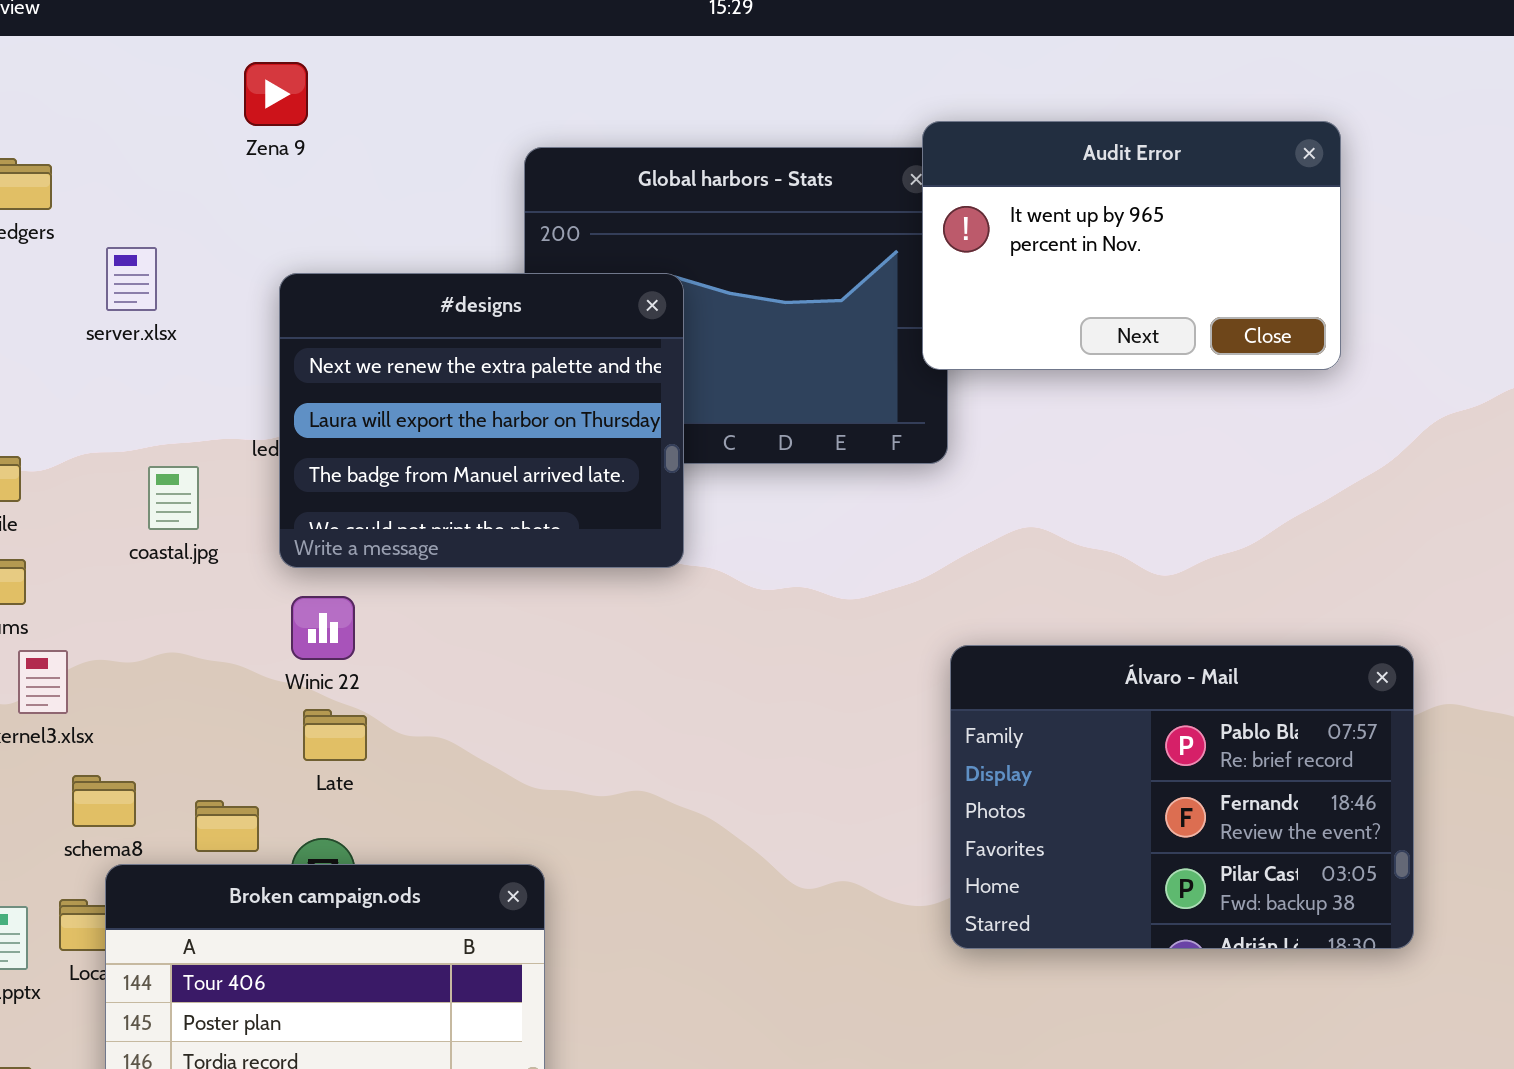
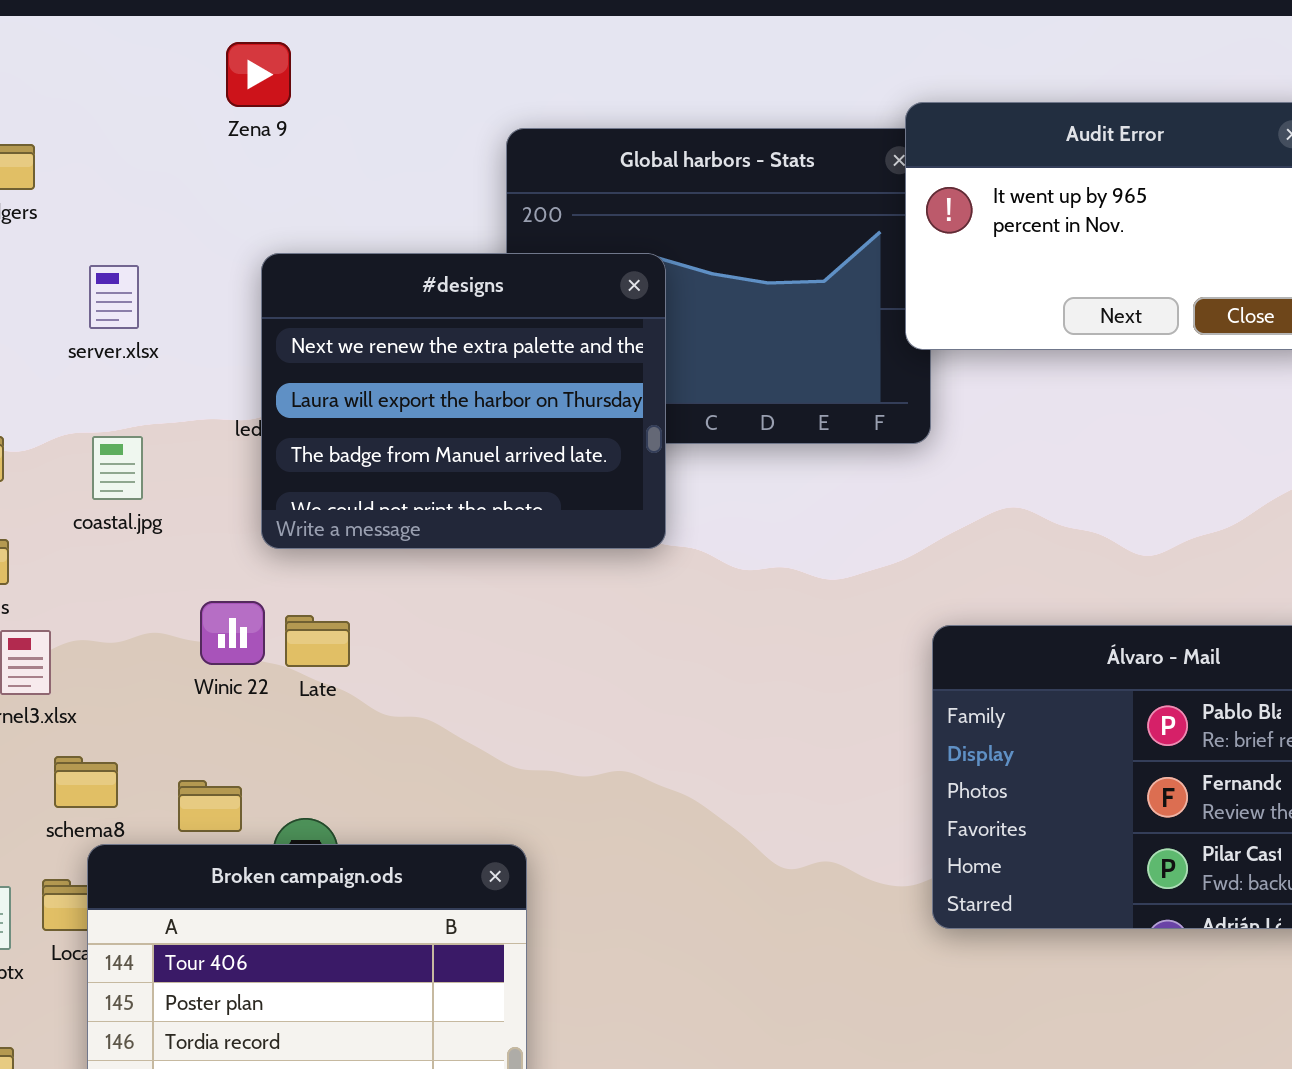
server.xlsx: [106,247,157,311] -> [89,265,139,329], moved
coastal.jpg: [148,466,199,530] -> [92,436,143,500], moved
Winic 22: [291,596,355,660] -> [200,601,265,665], moved
Late: [303,709,367,761] -> [285,615,350,667], moved

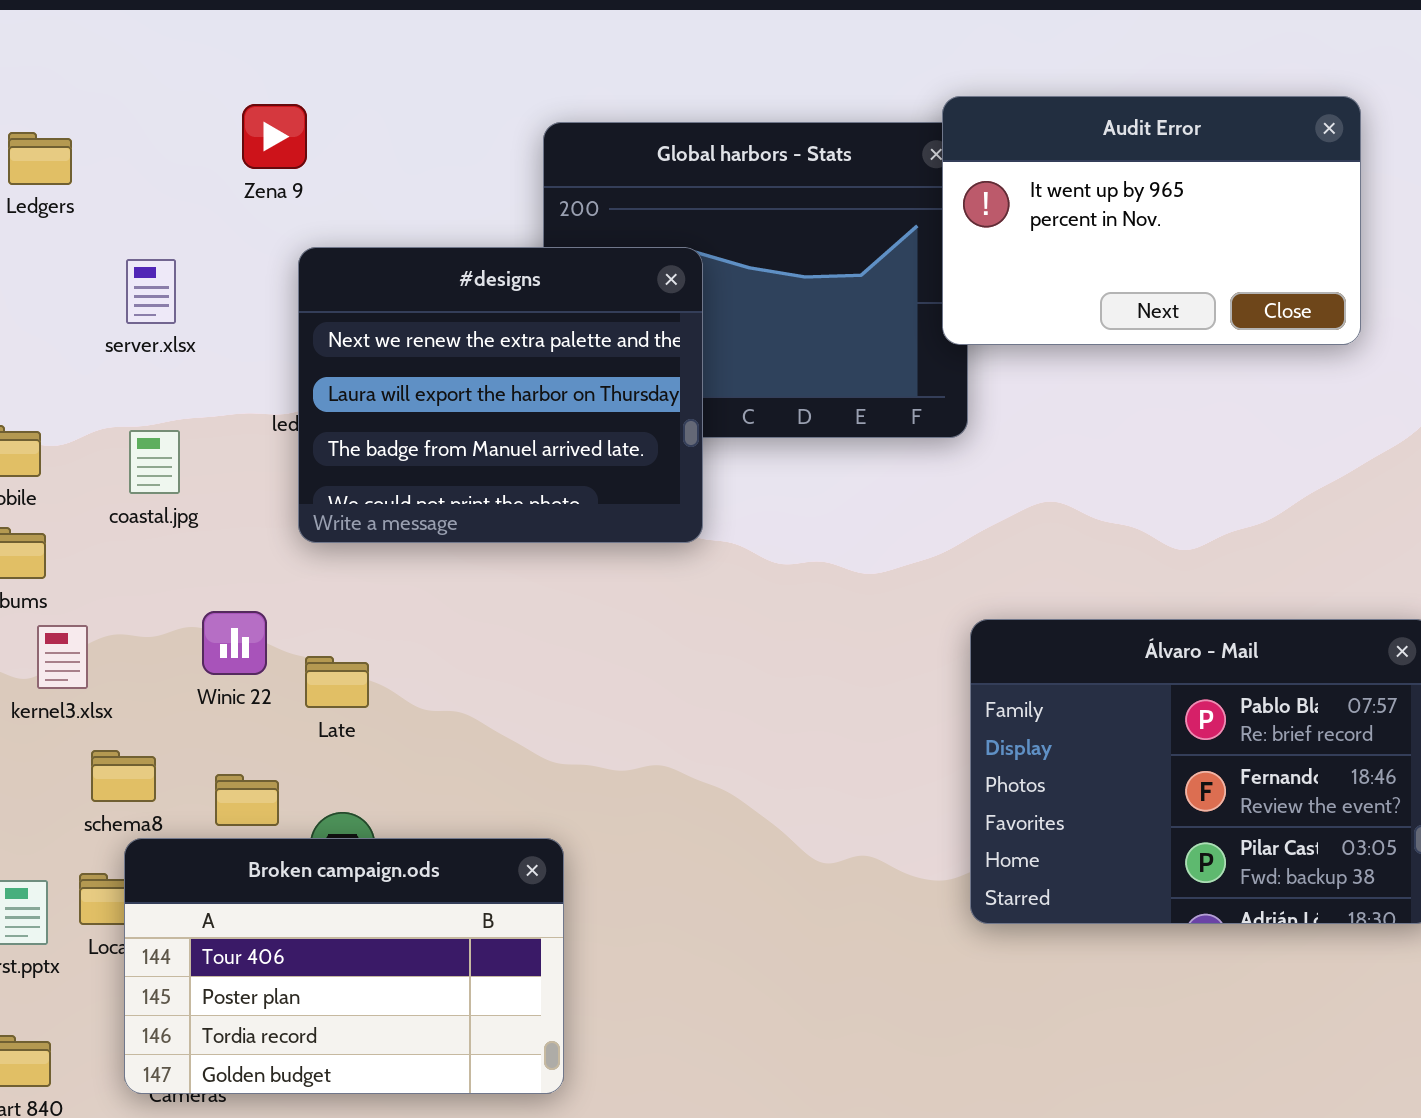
Zena 9: [226,42,291,107] -> [242,104,307,169], moved
Winic 22: [200,601,265,665] -> [202,611,267,675], moved
Late: [285,615,350,667] -> [305,656,369,708], moved

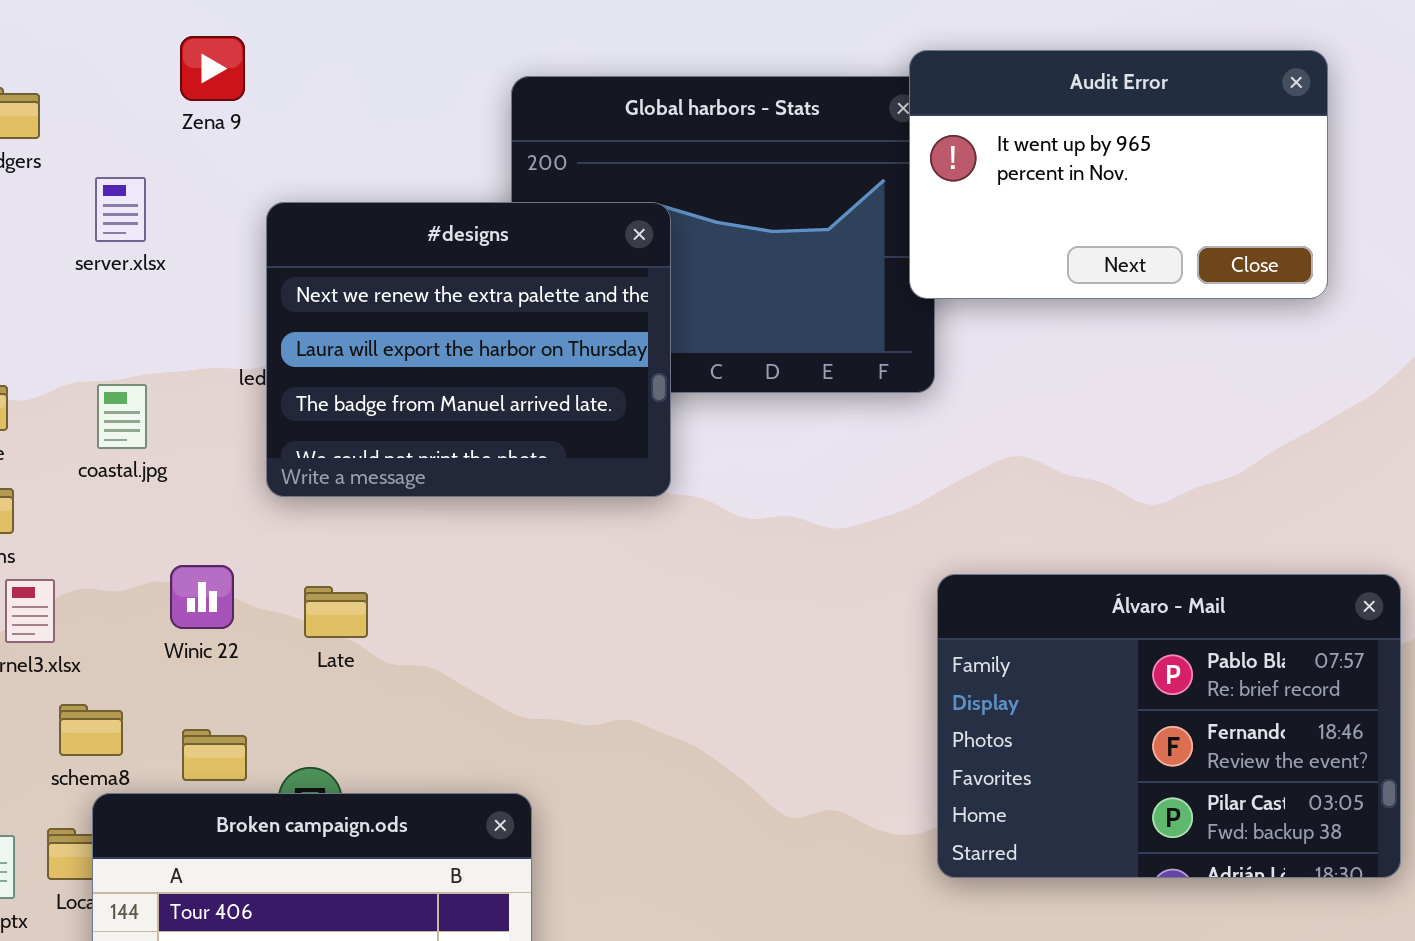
Zena 9: [242,104,307,169] -> [180,36,245,101], moved
server.xlsx: [126,259,176,324] -> [95,177,146,242], moved
Late: [305,656,369,708] -> [304,586,368,638], moved

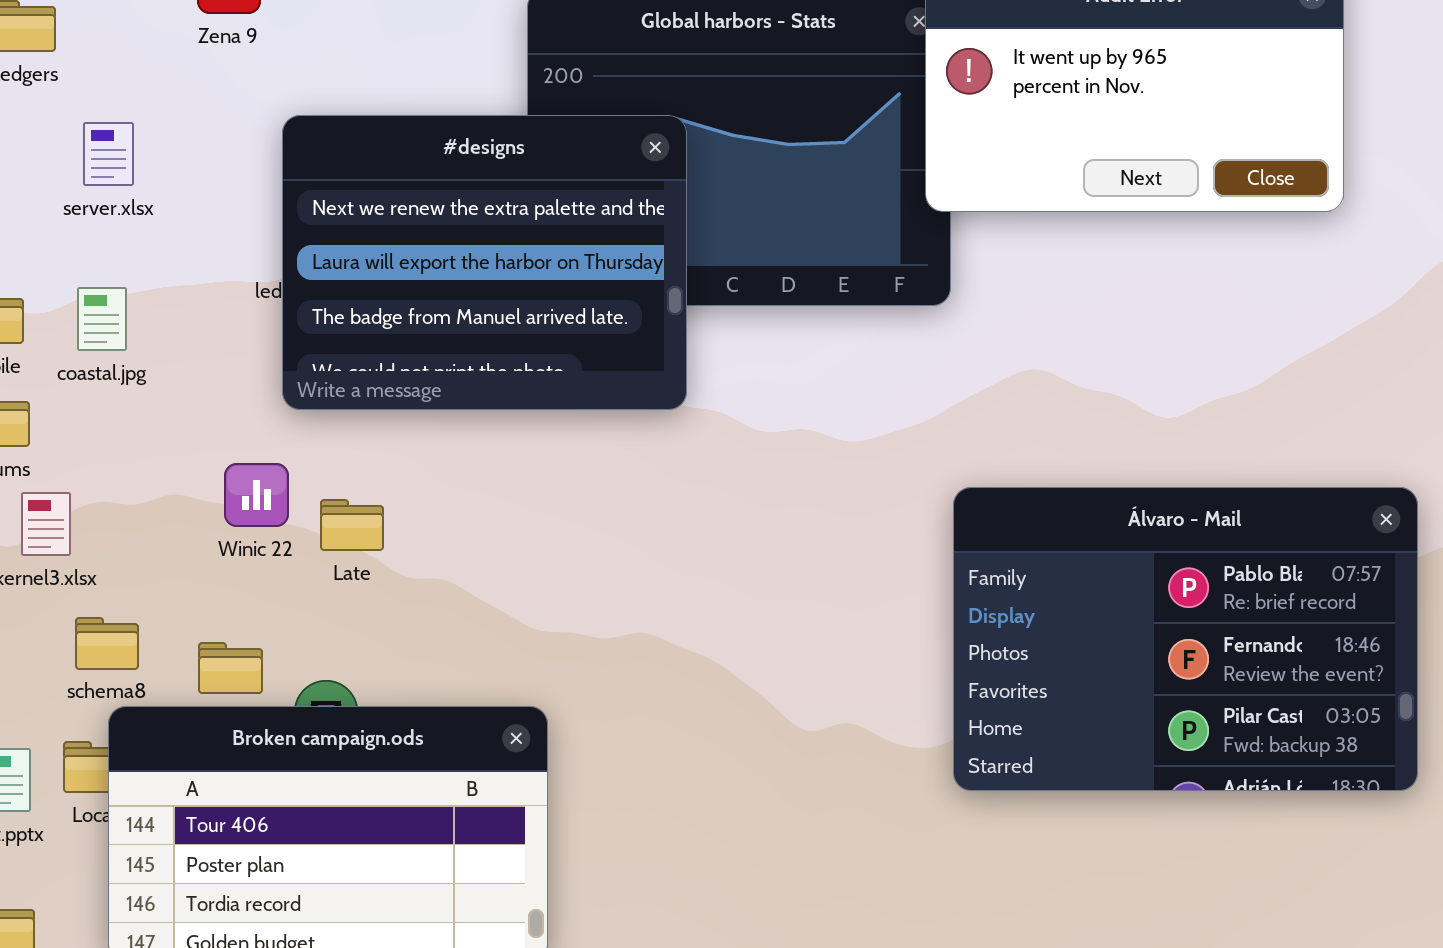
server.xlsx: [95,177,146,242] -> [83,122,134,186], moved
coastal.jpg: [97,384,147,449] -> [77,287,127,351], moved
Winic 22: [170,565,234,629] -> [224,463,289,527], moved

